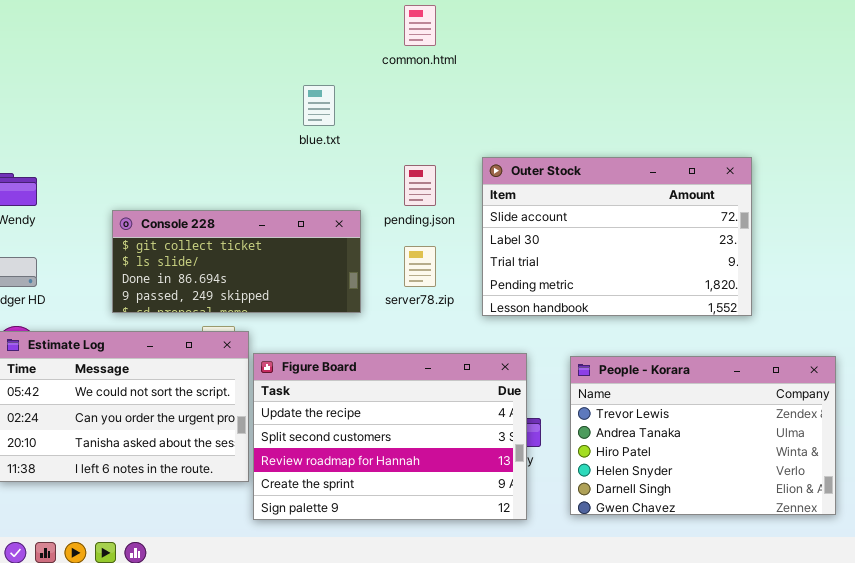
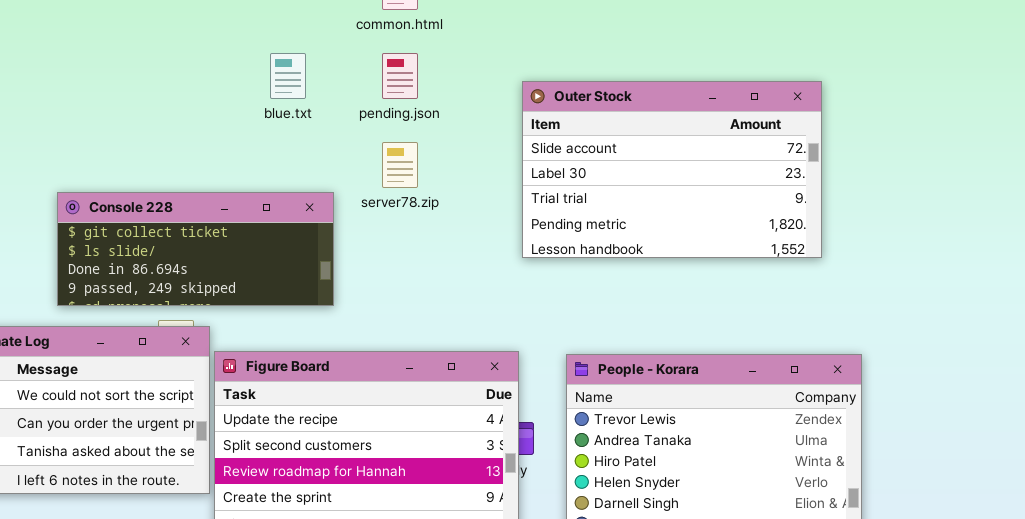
Outer Stock: [482,157,752,316] -> [522,81,822,258], moved
pending.json: [404,165,436,206] -> [382,53,418,99], moved
server78.zip: [404,246,436,287] -> [382,142,418,188], moved

